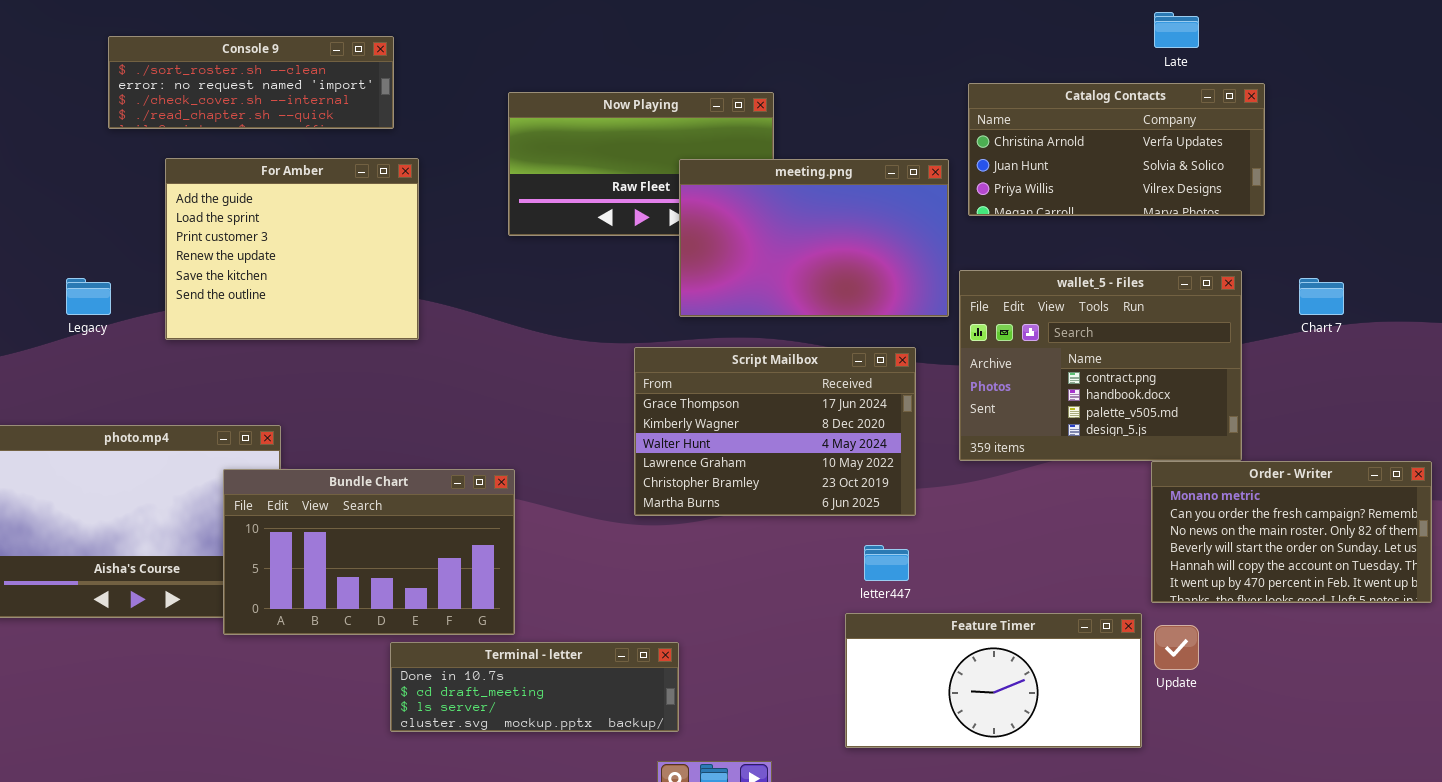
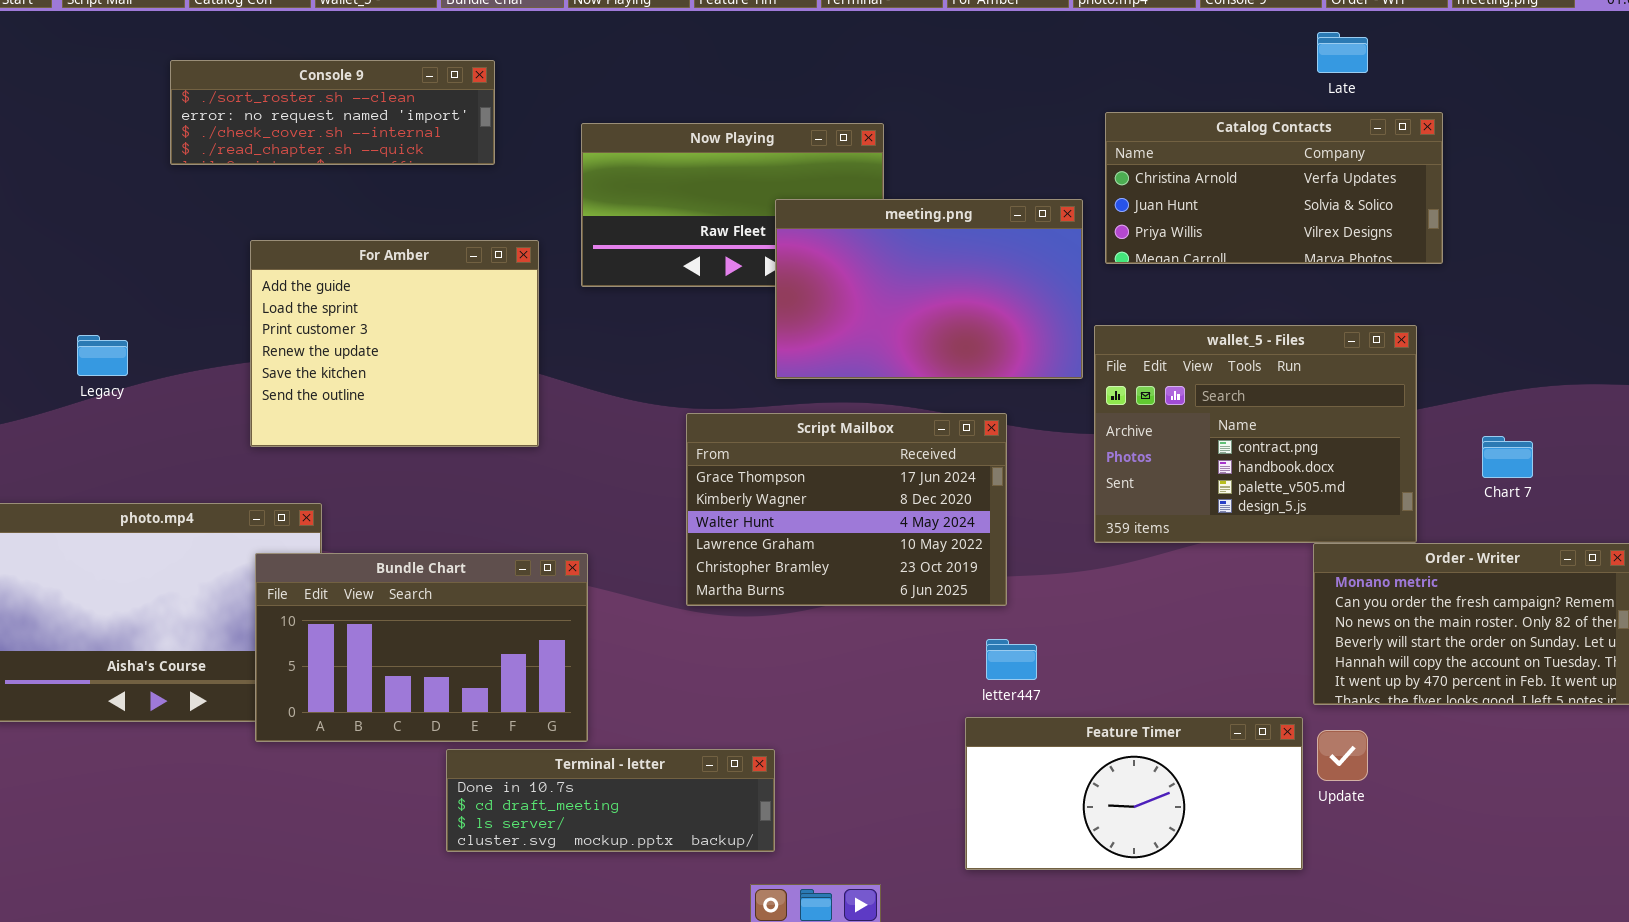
Console 9: [108,36,394,129] -> [170,60,495,165], moved
For Amber: [165,158,419,340] -> [250,240,539,447], moved
Chart 7: [1299,278,1344,315] -> [1482,436,1533,478], moved
Script Mailbox: [634,347,916,516] -> [686,413,1007,606], moved

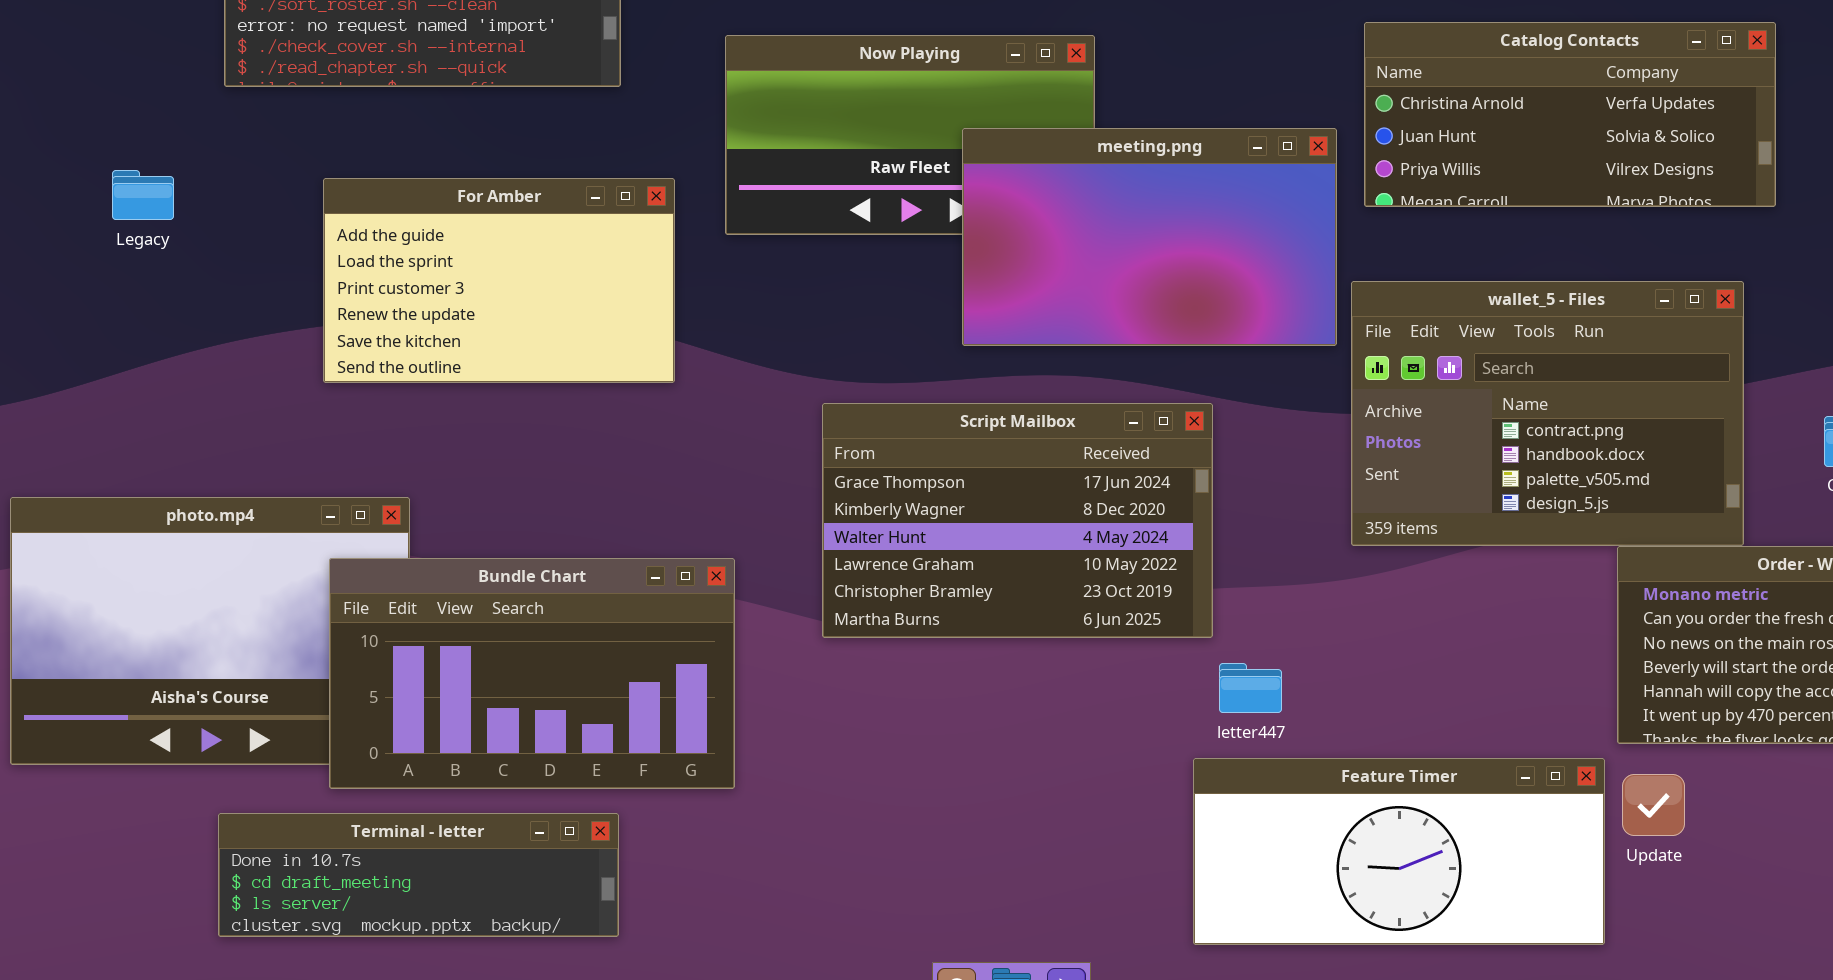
For Amber: [250,240,539,447] -> [323,178,675,383], resized
Legacy: [77,335,128,376] -> [112,170,174,220], moved
Script Mailbox: [686,413,1007,606] -> [822,403,1213,638], moved
Terminal - letter: [446,749,775,852] -> [218,813,619,937], moved

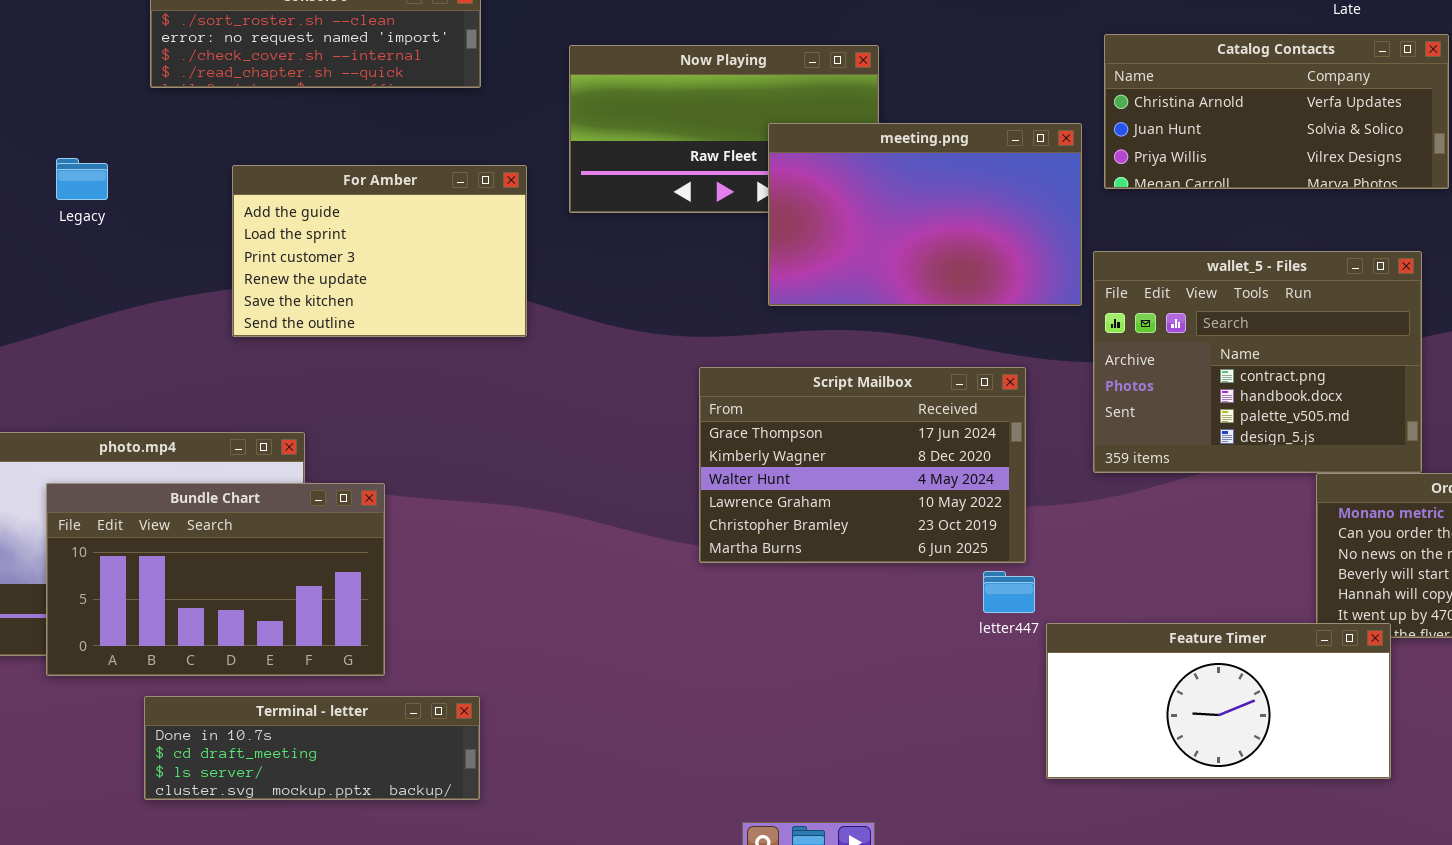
Script Mailbox: [822,403,1213,638] -> [699,367,1026,563], moved
Bundle Chart: [329,558,735,789] -> [46,483,385,676], moved
Feature Timer: [1193,758,1605,945] -> [1046,623,1391,779], moved

